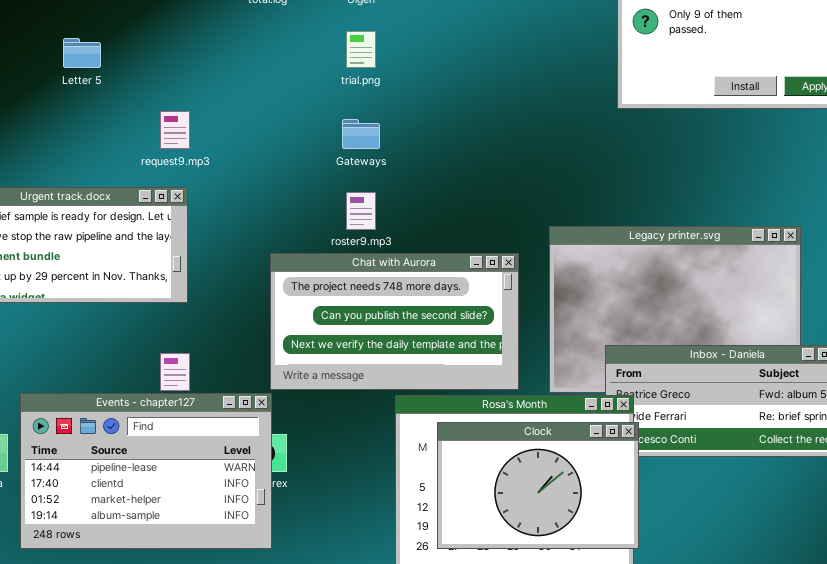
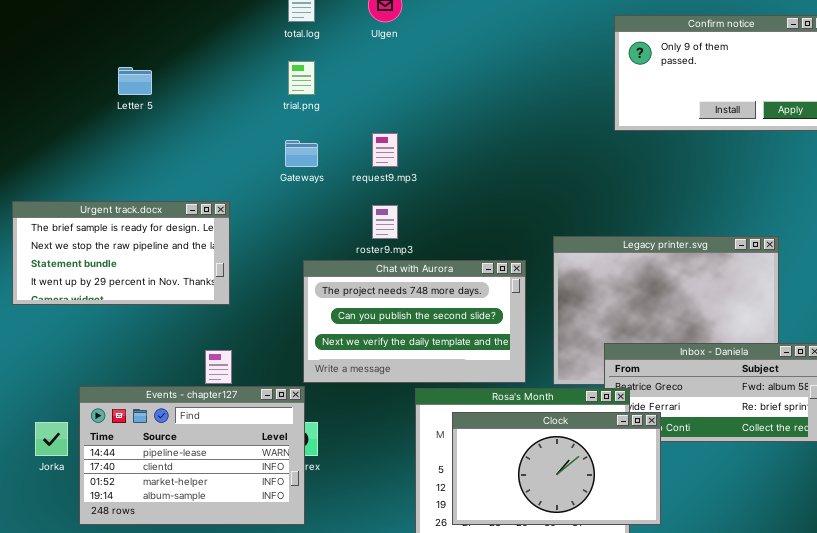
trial.png: [346,31,376,68] -> [288,61,315,95], moved
request9.mp3: [160,111,190,149] -> [372,133,398,167], moved
Gateways: [342,119,380,149] -> [285,140,318,167], moved
Clock: [437,422,639,549] -> [452,412,661,525], resized

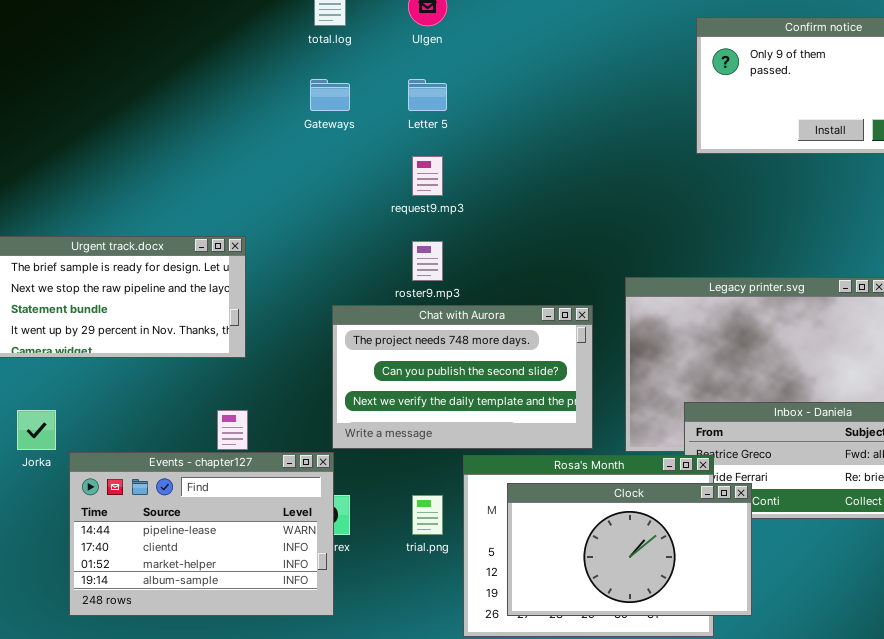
trial.png: [288,61,315,95] -> [412,495,443,535], moved
Letter 5: [118,67,152,95] -> [408,79,447,111], moved
Gateways: [285,140,318,167] -> [310,79,350,111], moved
Jorka: [35,422,68,456] -> [17,410,56,450], moved

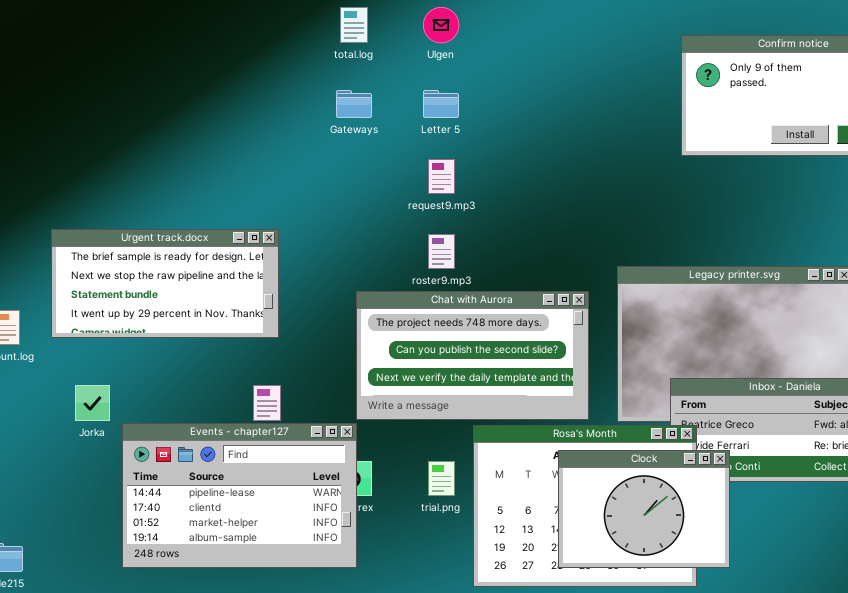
Clock: [507,483,752,616] -> [558,450,730,568], resized

